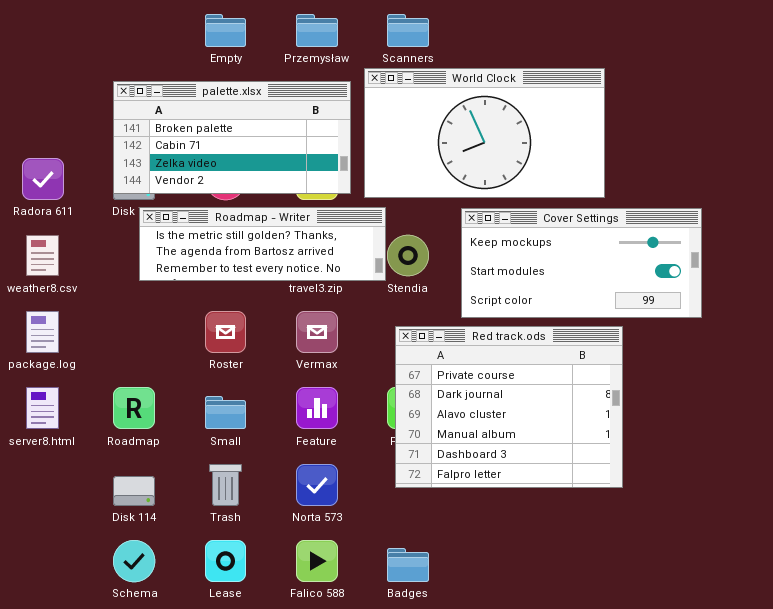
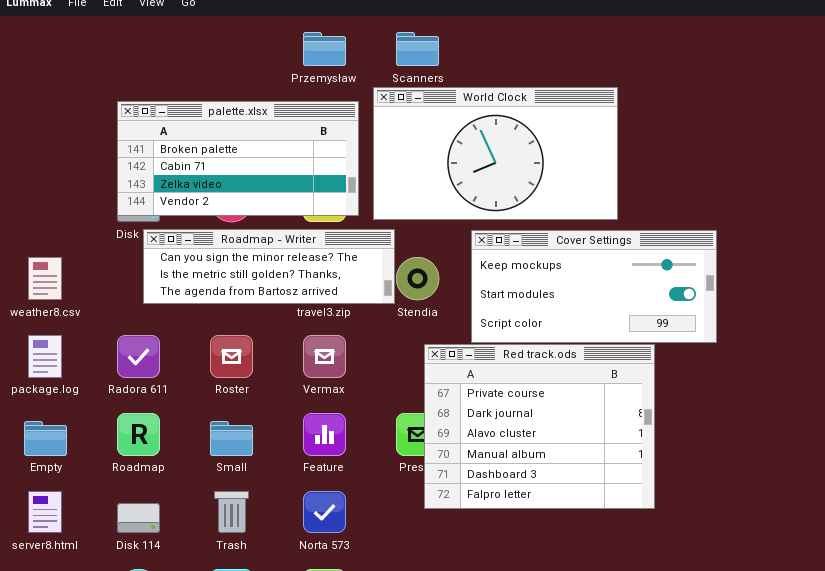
Empty: [205,14,246,47] -> [24,421,67,456], moved
Radora 611: [22,158,64,200] -> [117,335,160,378], moved
Roadmap - Writer: [139,207,386,281] -> [143,229,395,304], scrolled up 1 row
Red track.ods: [395,326,623,488] -> [424,344,655,509], moved
server8.html: [26,387,59,429] -> [28,491,62,533], moved

